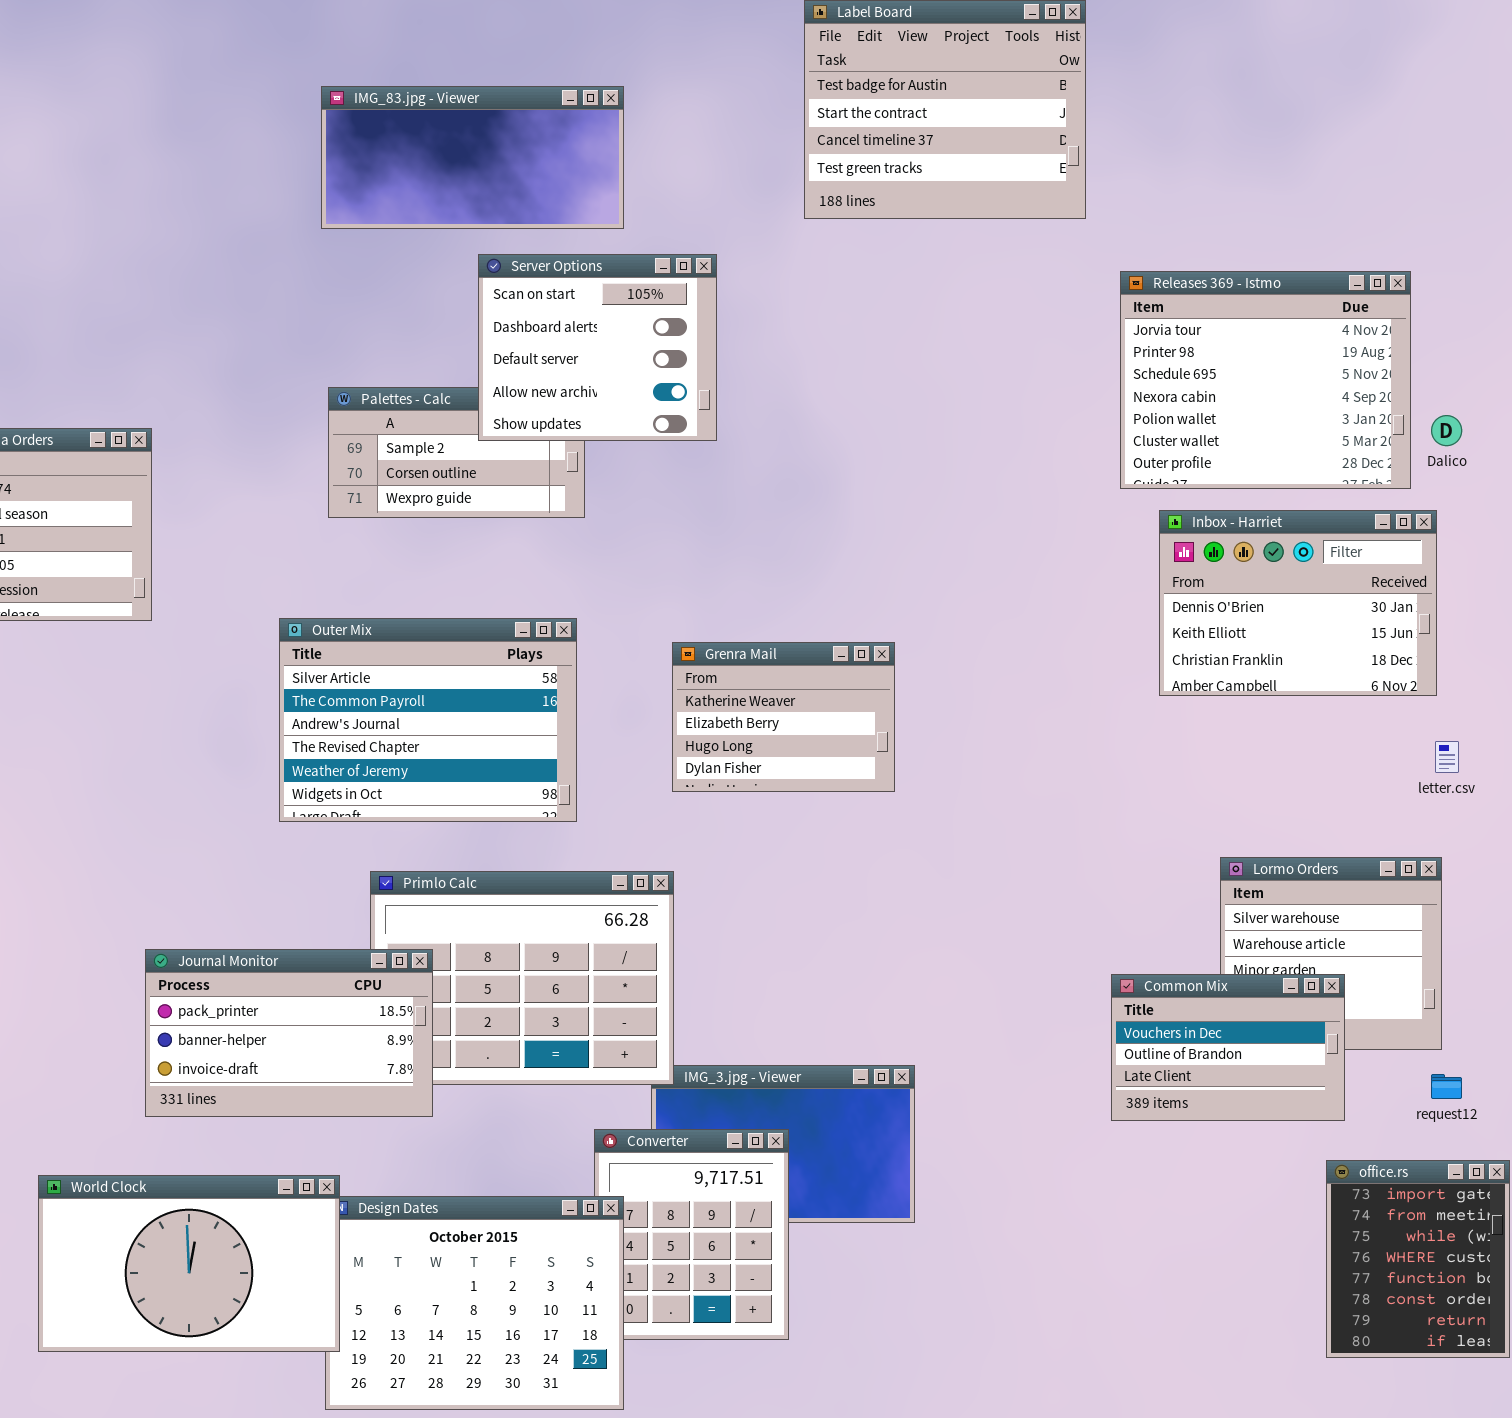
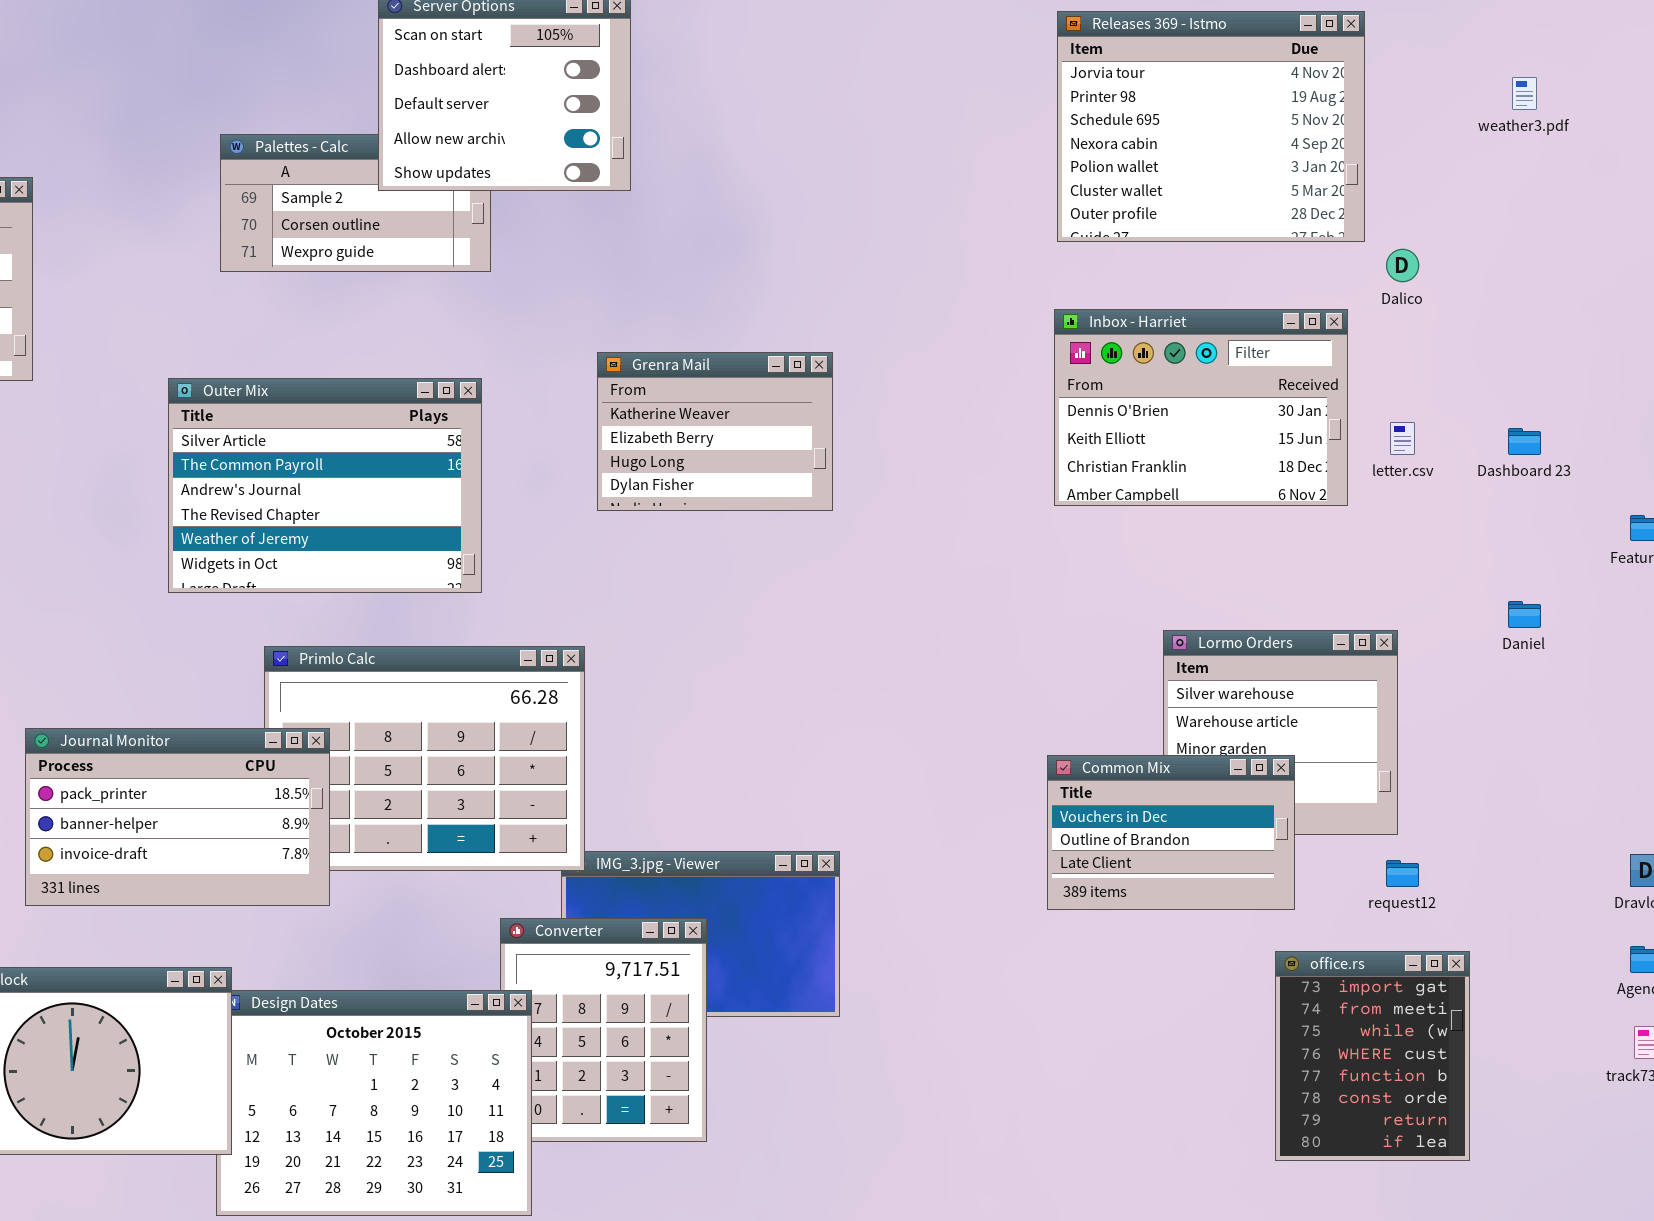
Dalico: [1431,415,1462,446] -> [1386,249,1419,282], moved
Inbox - Harriet: [1159,510,1437,696] -> [1054,309,1348,506], moved
Grenra Mail: [672,642,895,792] -> [597,352,833,511], moved
letter.csv: [1435,741,1459,773] -> [1390,422,1415,455], moved

